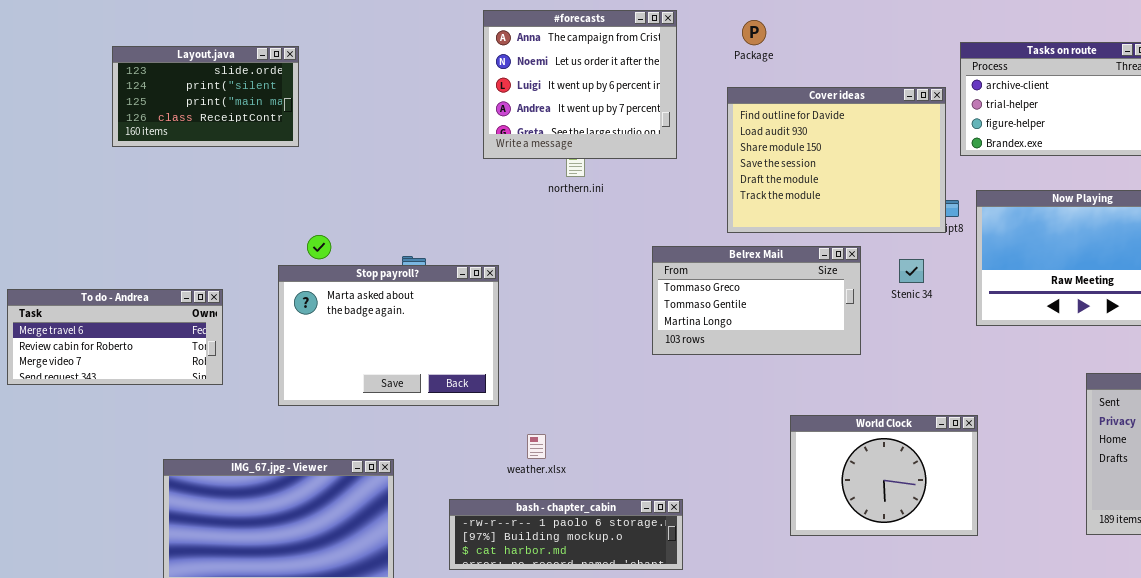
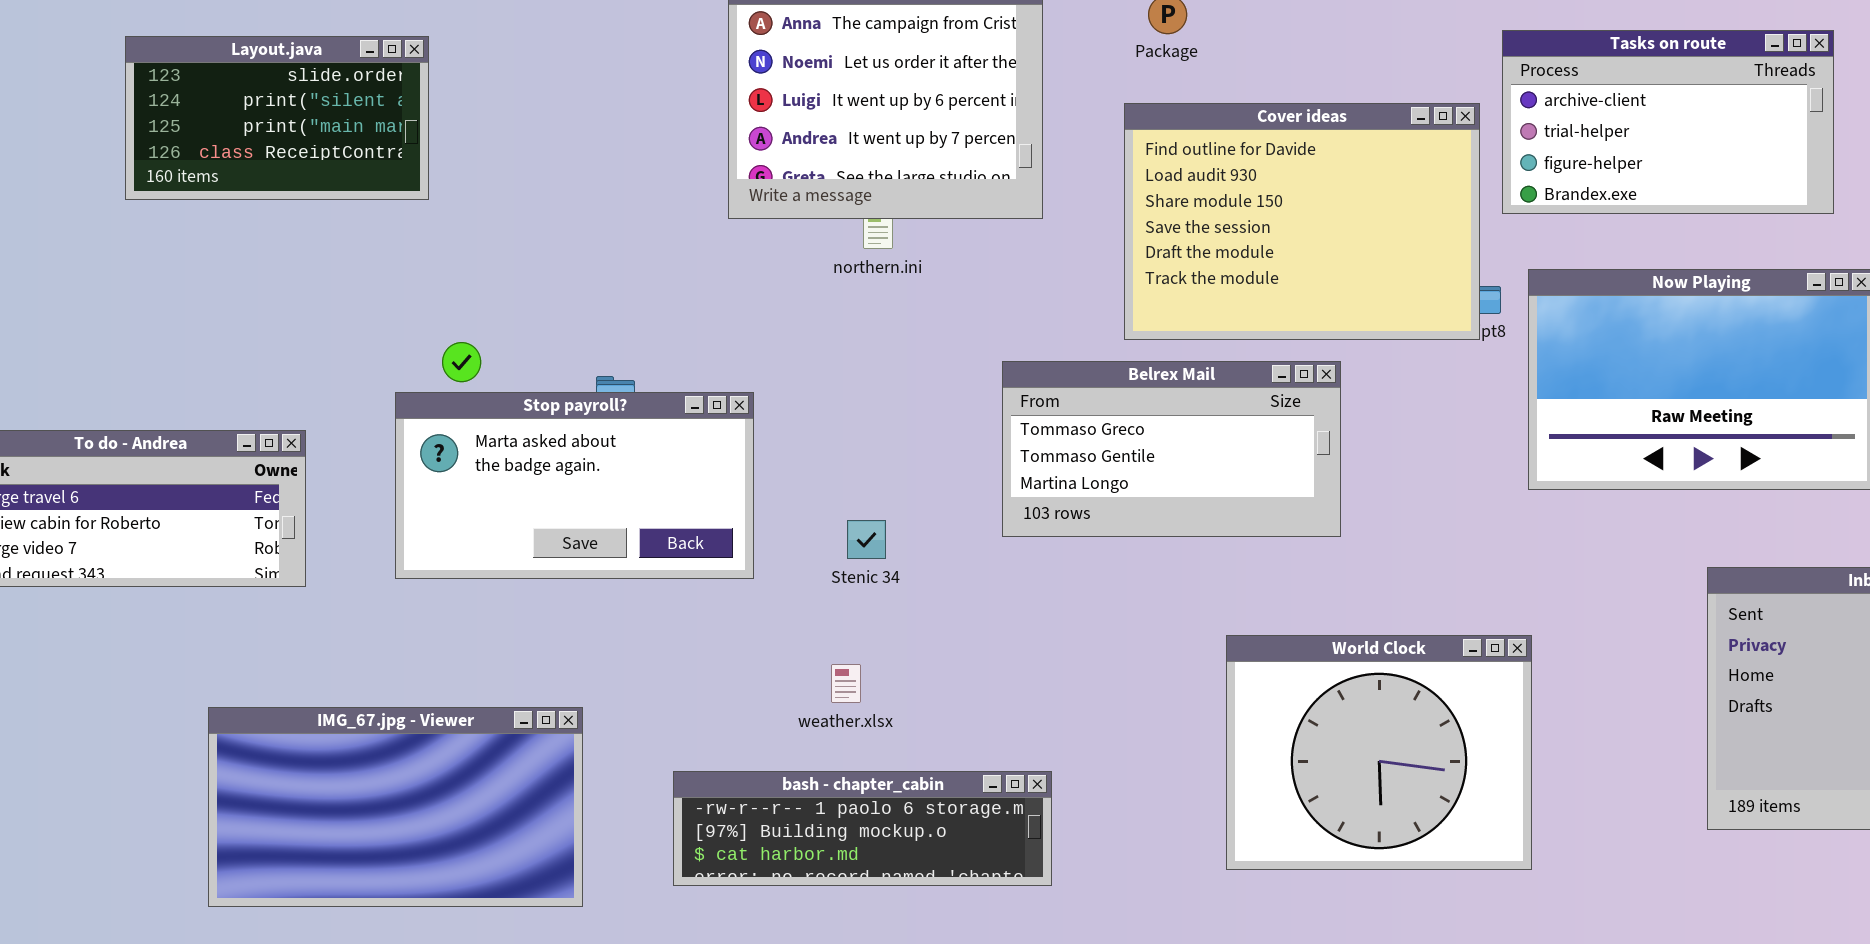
Stenic 34: [899,259,924,283] -> [847,520,886,559], moved
Stop payroll?: [278,265,499,406] -> [395,392,754,579], resized
World Clock: [790,415,978,536] -> [1226,635,1532,870], resized
weather.xlsx: [527,434,546,459] -> [831,664,861,703], moved

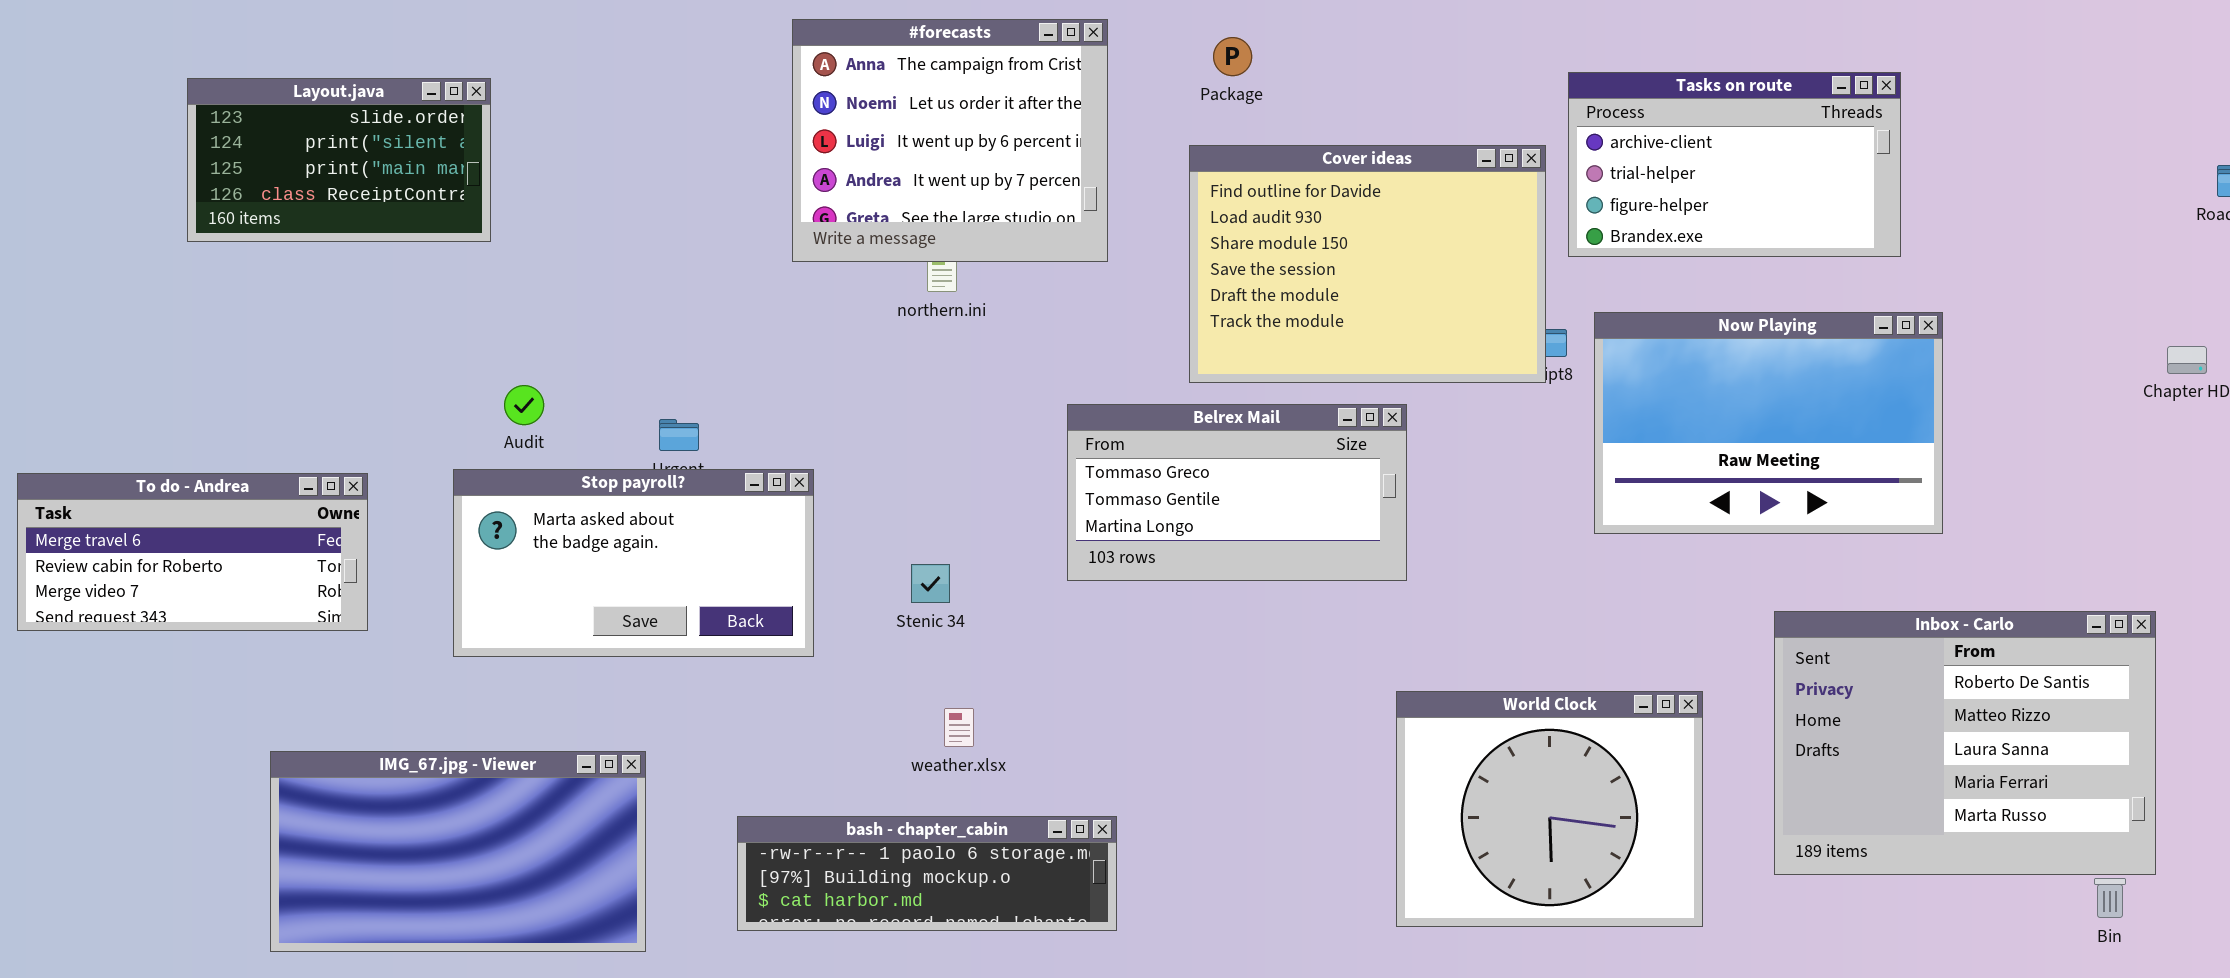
Stop payroll?: [395,392,754,579] -> [453,469,814,657], moved
World Clock: [1226,635,1532,870] -> [1396,691,1703,927], moved
weather.xlsx: [831,664,861,703] -> [944,708,974,747], moved

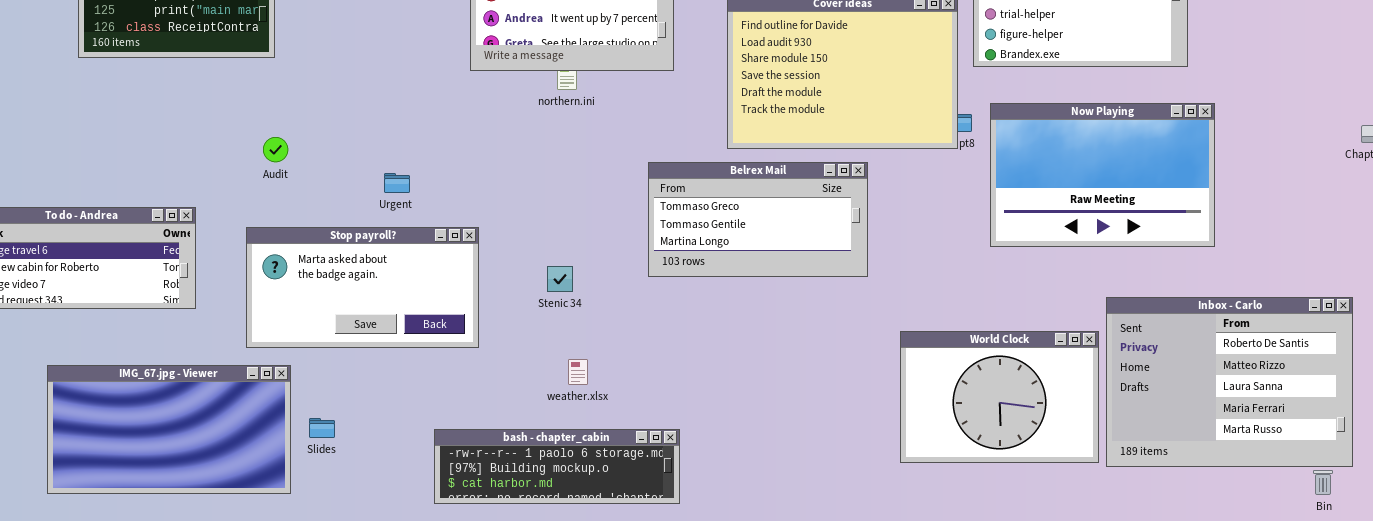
Audit: [504,385,544,425] -> [263,137,288,162], moved
Stop payroll?: [453,469,814,657] -> [246,227,479,348], moved
World Clock: [1396,691,1703,927] -> [900,331,1099,463], moved, resized
IMG_67.jpg - Viewer: [270,751,646,952] -> [47,365,291,494], moved

